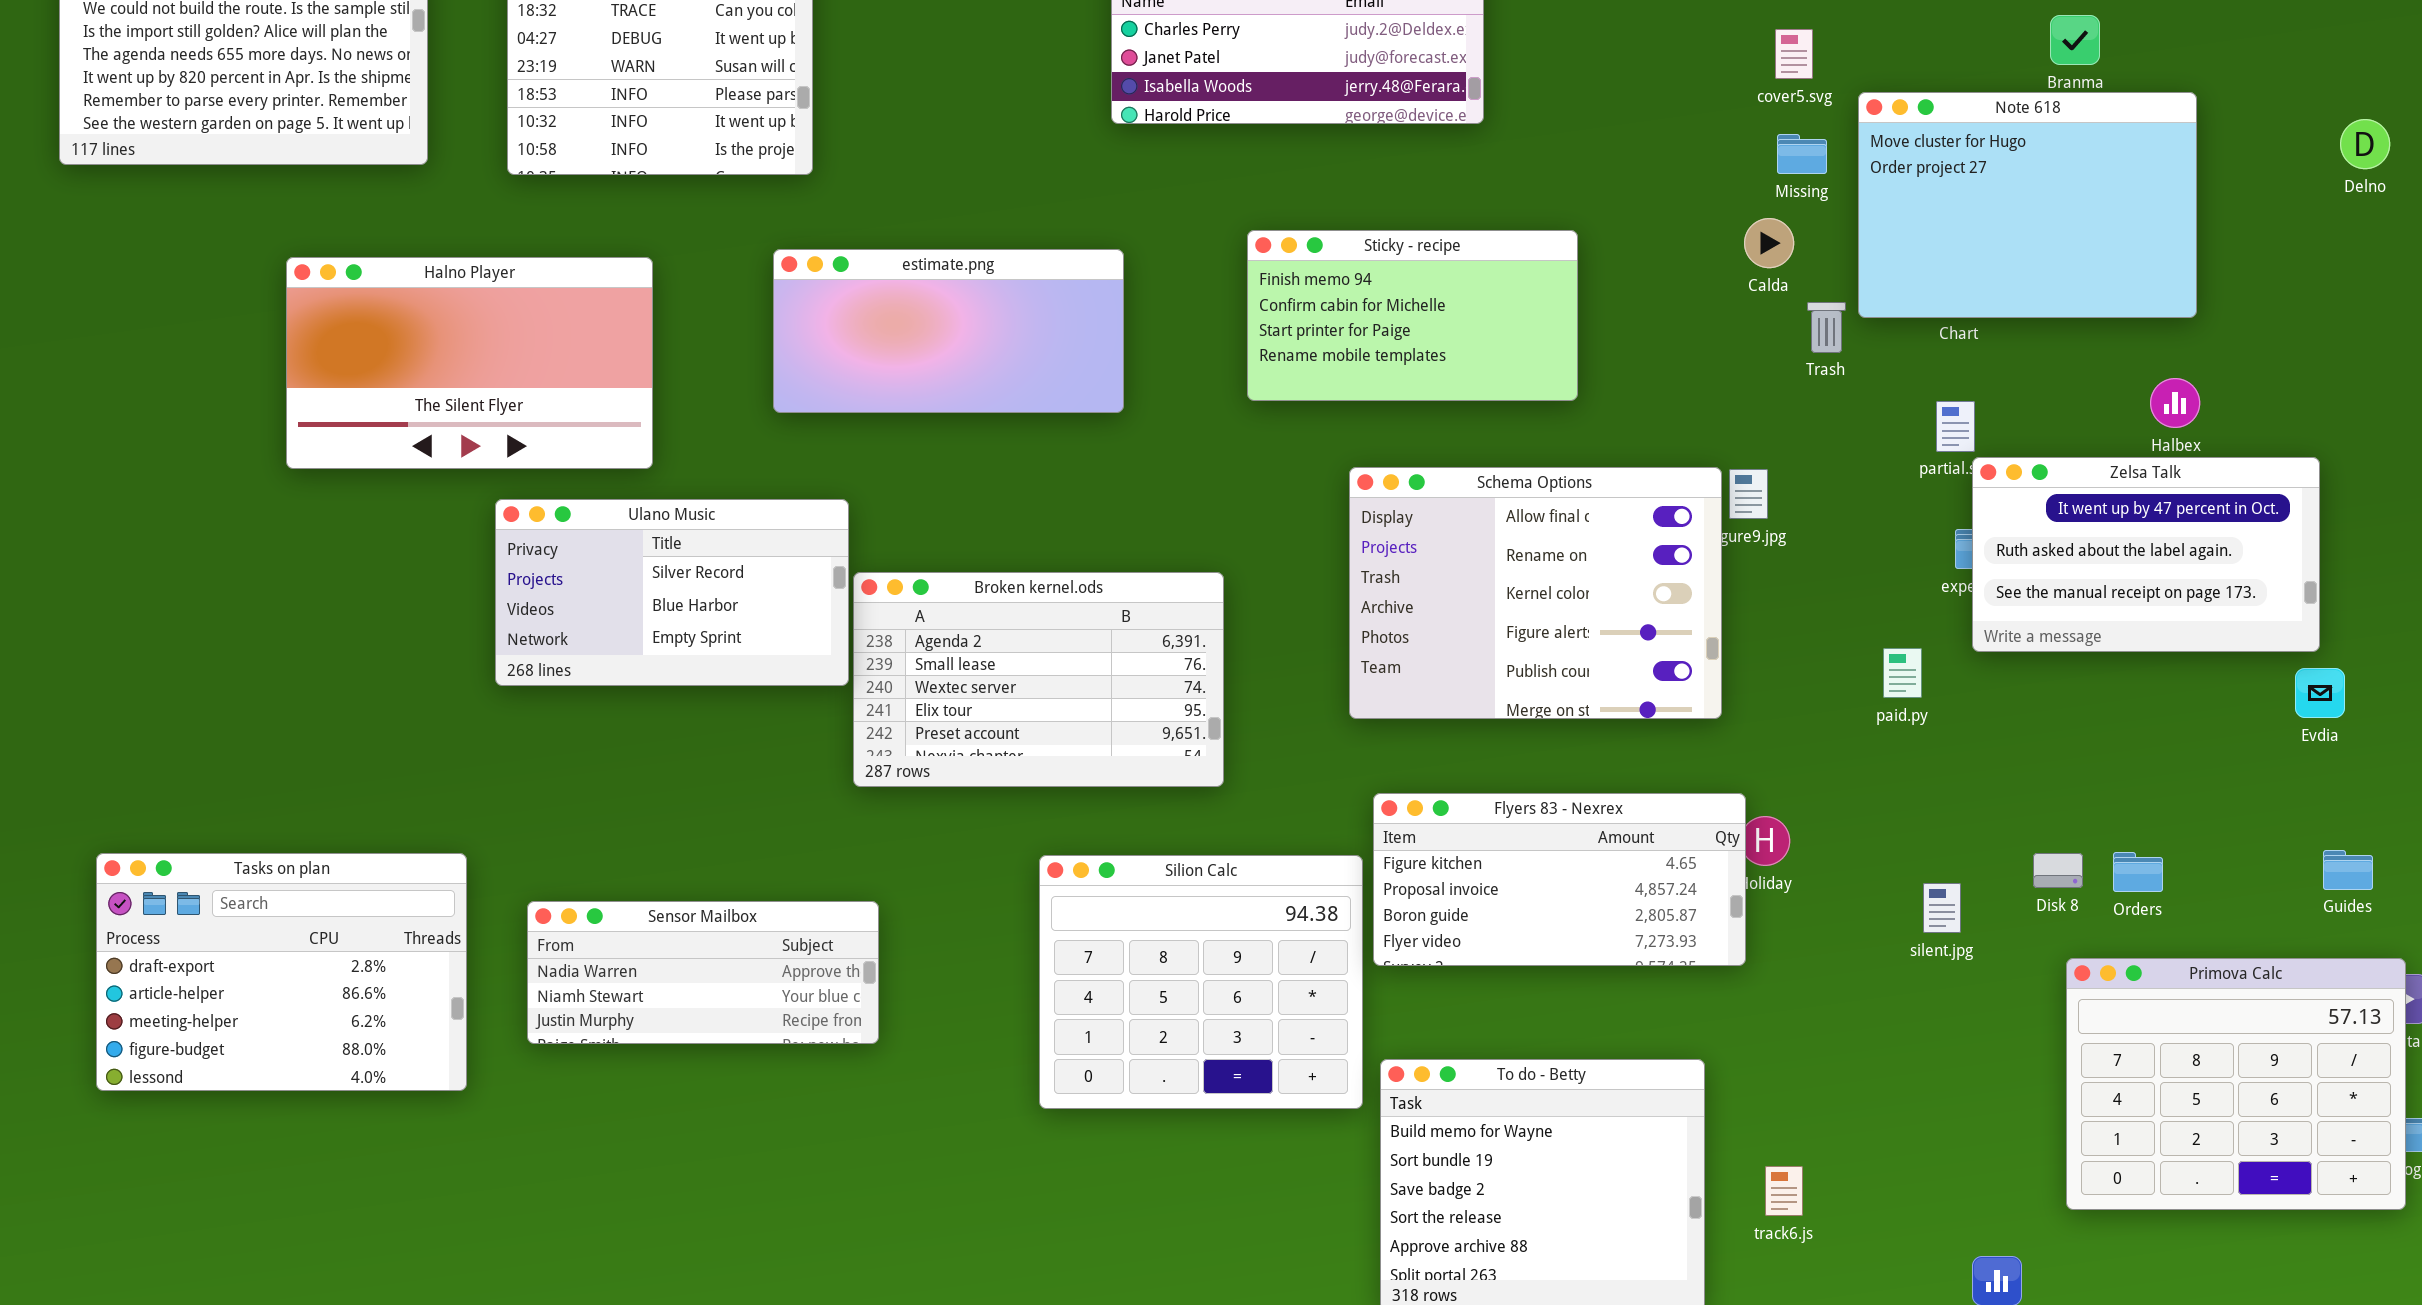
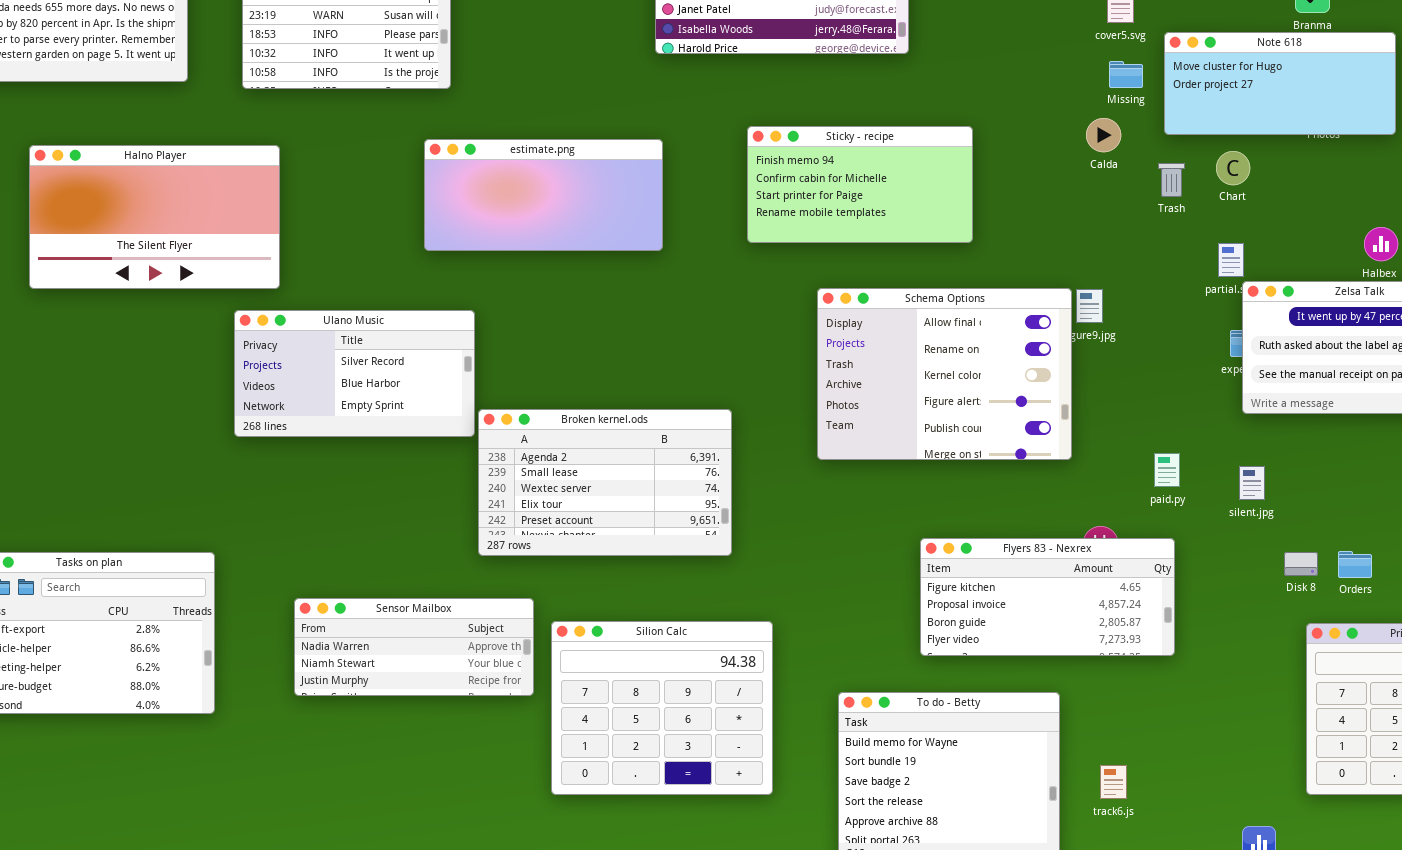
Note 618: [1858,92,2197,318] -> [1164,32,1396,135], resized
Halno Player: [286,257,653,469] -> [29,145,280,289], moved
Trash: [1807,302,1846,353] -> [1158,163,1185,197], moved
Broken kernel.ods: [853,572,1224,787] -> [478,409,732,556], moved
paid.py: [1883,648,1922,698] -> [1154,453,1180,487], moved
Flyers 83 - Nexrex: [1373,793,1746,966] -> [920,538,1175,656], moved
Silion Calc: [1039,855,1363,1109] -> [551,621,773,795], moved
silent.jpg: [1923,883,1961,933] -> [1239,466,1265,500], moved
Sensor Mailbox: [527,901,879,1044] -> [294,598,534,696], moved

